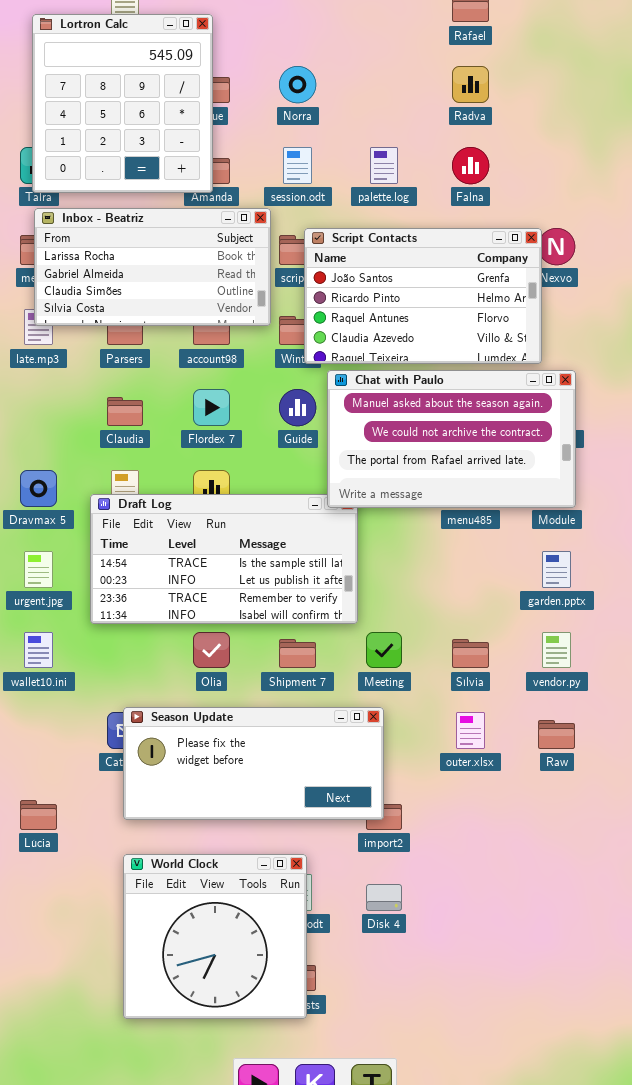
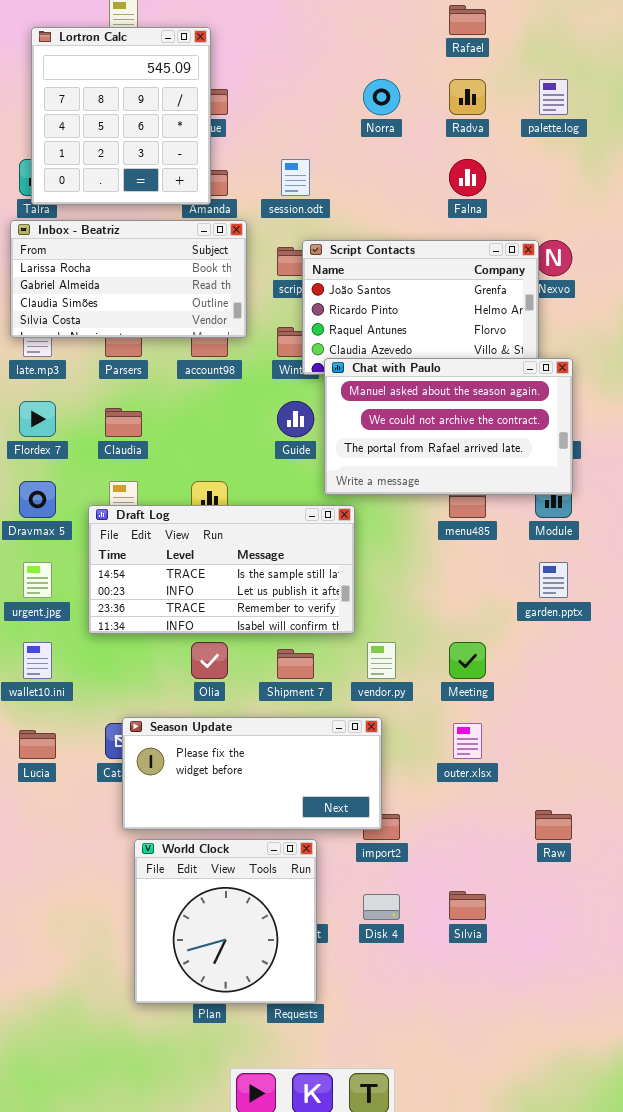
Norra: [279,66,316,103] -> [363,79,400,115], moved
palette.log: [370,147,398,184] -> [539,79,568,115], moved
Inbox - Beatriz: [34,208,271,326] -> [10,220,247,338], moved
Chat with Paulo: [327,370,576,508] -> [324,358,573,495], moved
Flordex 7: [193,389,230,426] -> [19,401,56,437], moved
Meeting: [366,632,402,668] -> [449,642,486,679], moved
vendor.py: [542,632,571,668] -> [367,642,396,679], moved
Sílvia: [452,639,489,668] -> [449,891,486,920], moved
Raw: [538,720,575,749] -> [535,810,572,840], moved
Lúcia: [20,800,57,830] -> [19,730,56,759], moved
World Clock: [123,854,307,1019] -> [134,839,317,1004], moved

